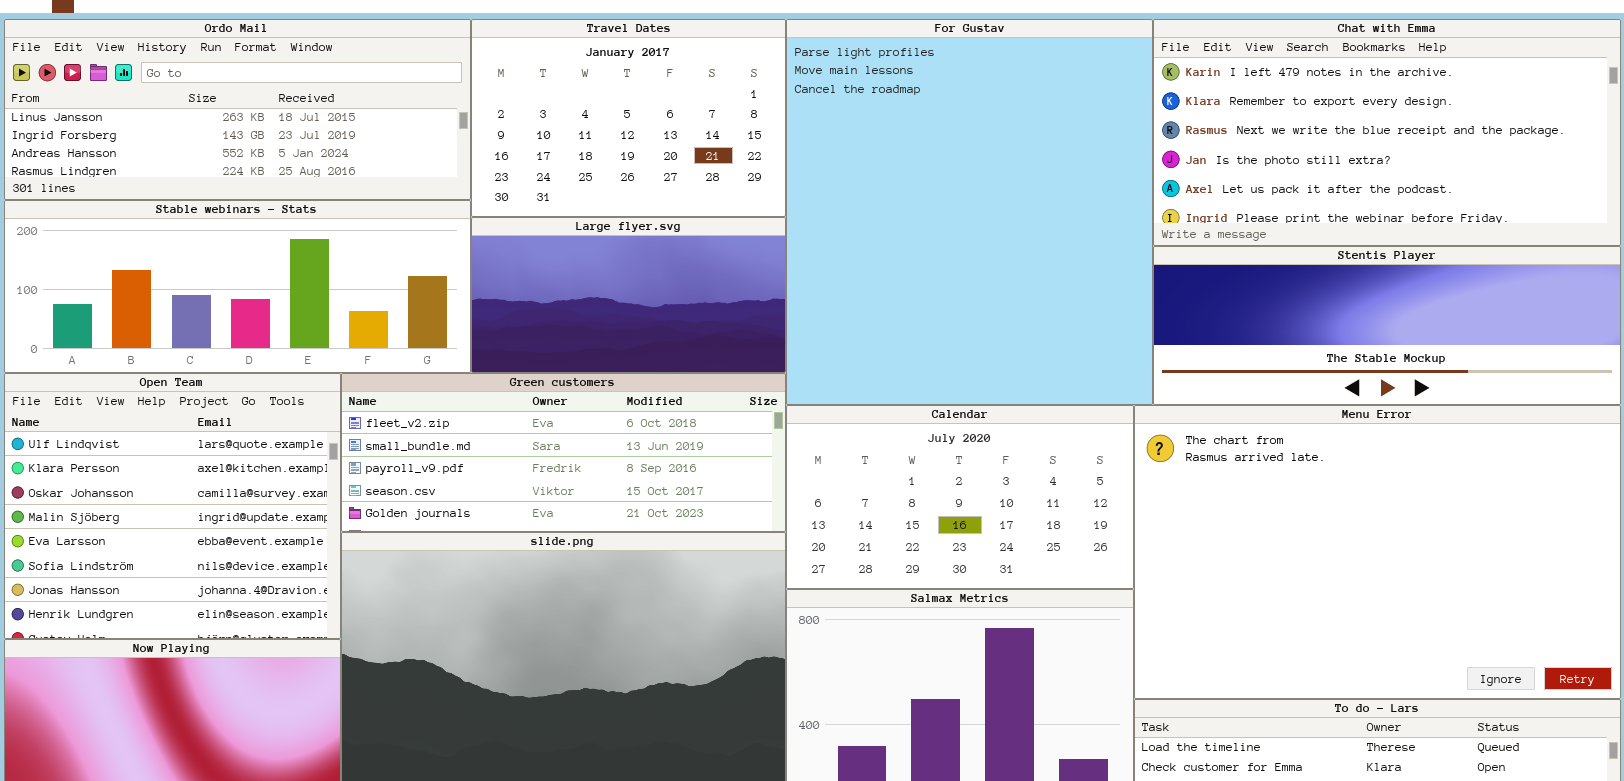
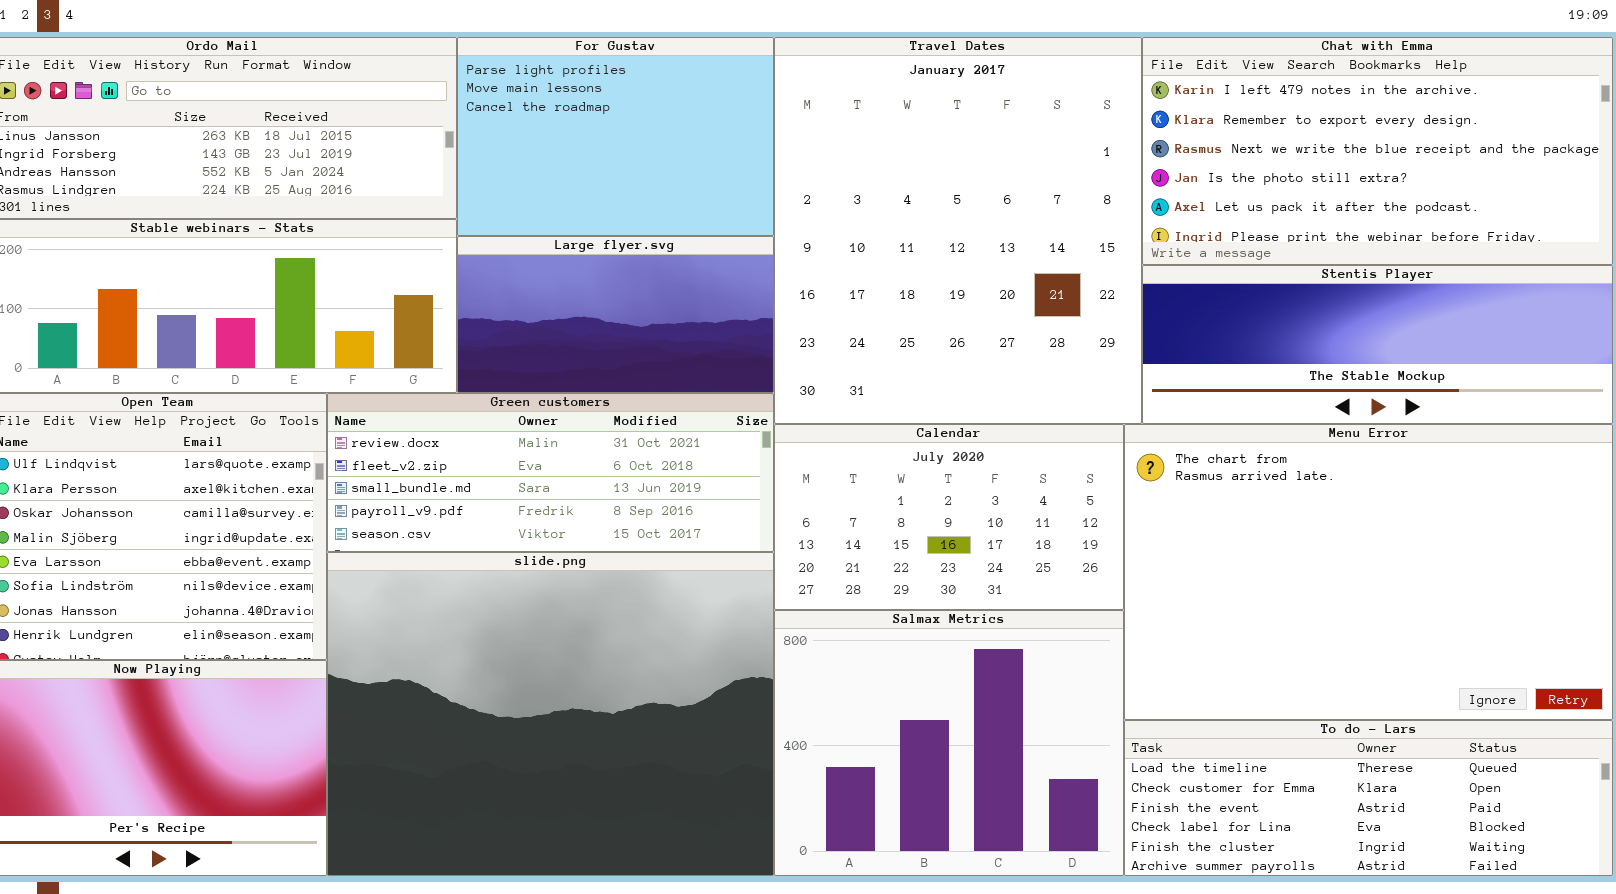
Travel Dates: [471,19,786,217] -> [774,37,1142,424], moved, resized
For Gustav: [786,19,1153,405] -> [457,37,774,236], moved, resized
Green customers: [341,373,786,532] -> [327,393,774,552], scrolled up 1 row

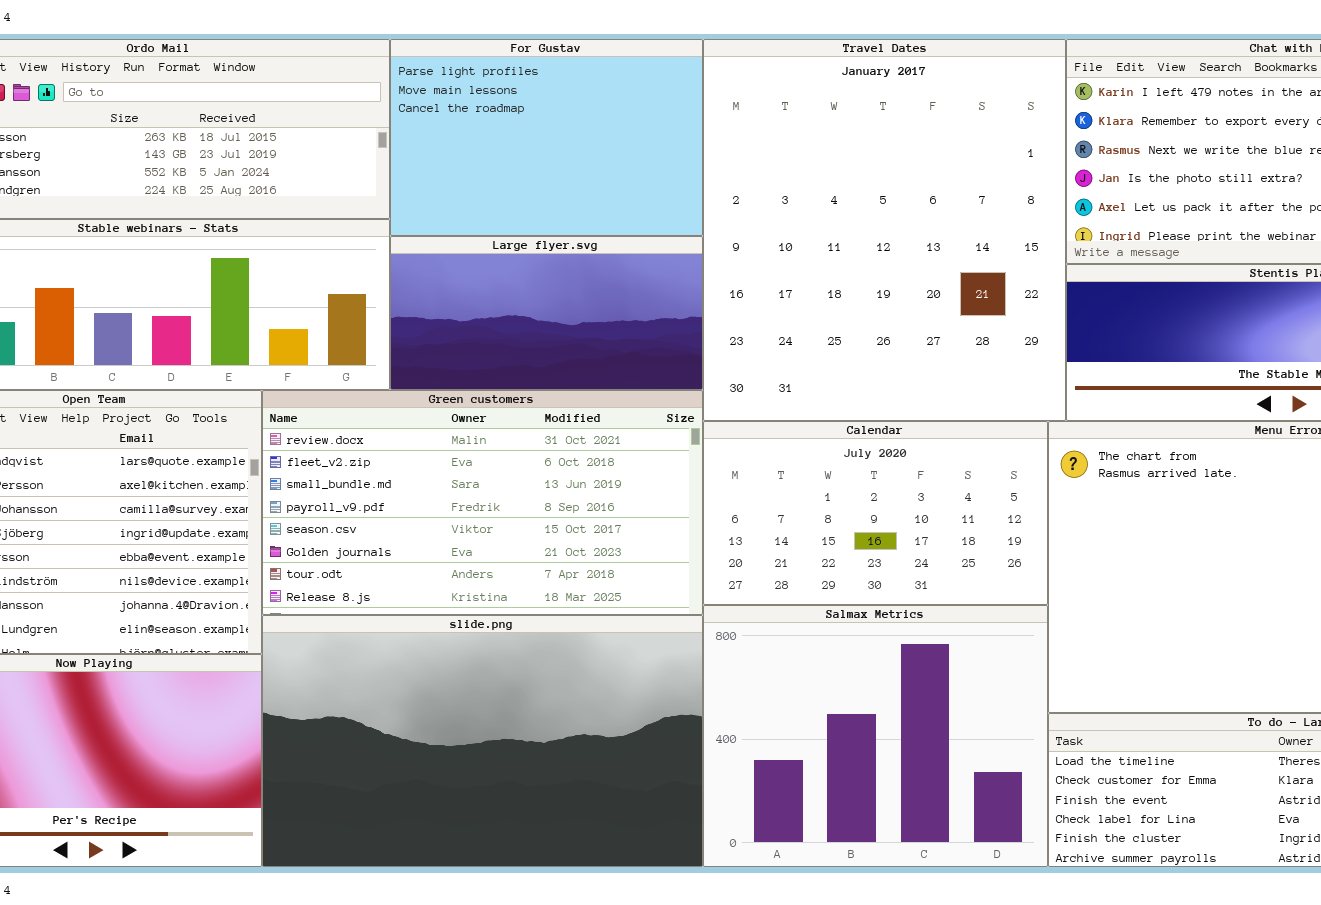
Green customers: [327,393,774,552] -> [262,390,703,615], resized
slide.png: [327,552,774,876] -> [262,615,703,867], resized

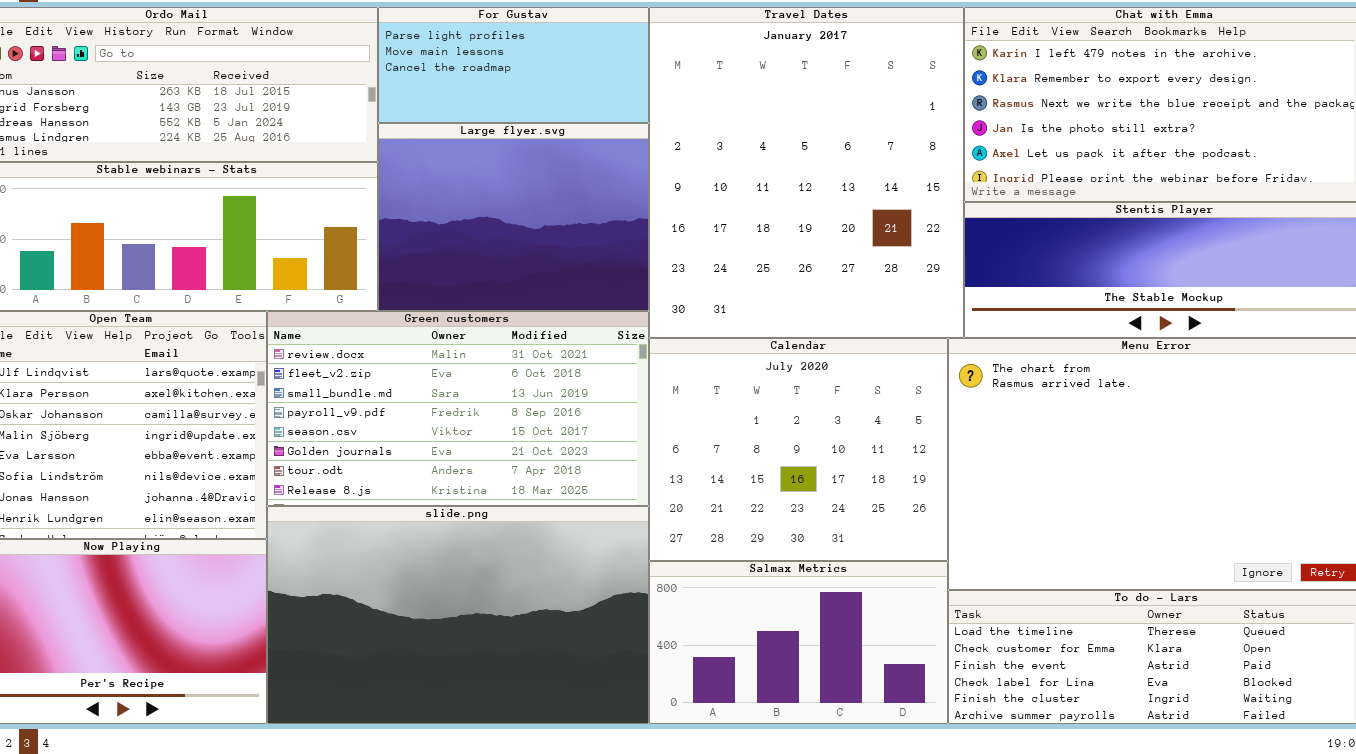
For Gustav: [390,39,703,236] -> [378,7,649,123], resized
Large flyer.svg: [390,236,703,390] -> [378,123,649,311], resized
Calendar: [703,421,1048,605] -> [649,338,948,561], resized
Salmax Metrics: [703,605,1048,867] -> [649,561,948,724], resized

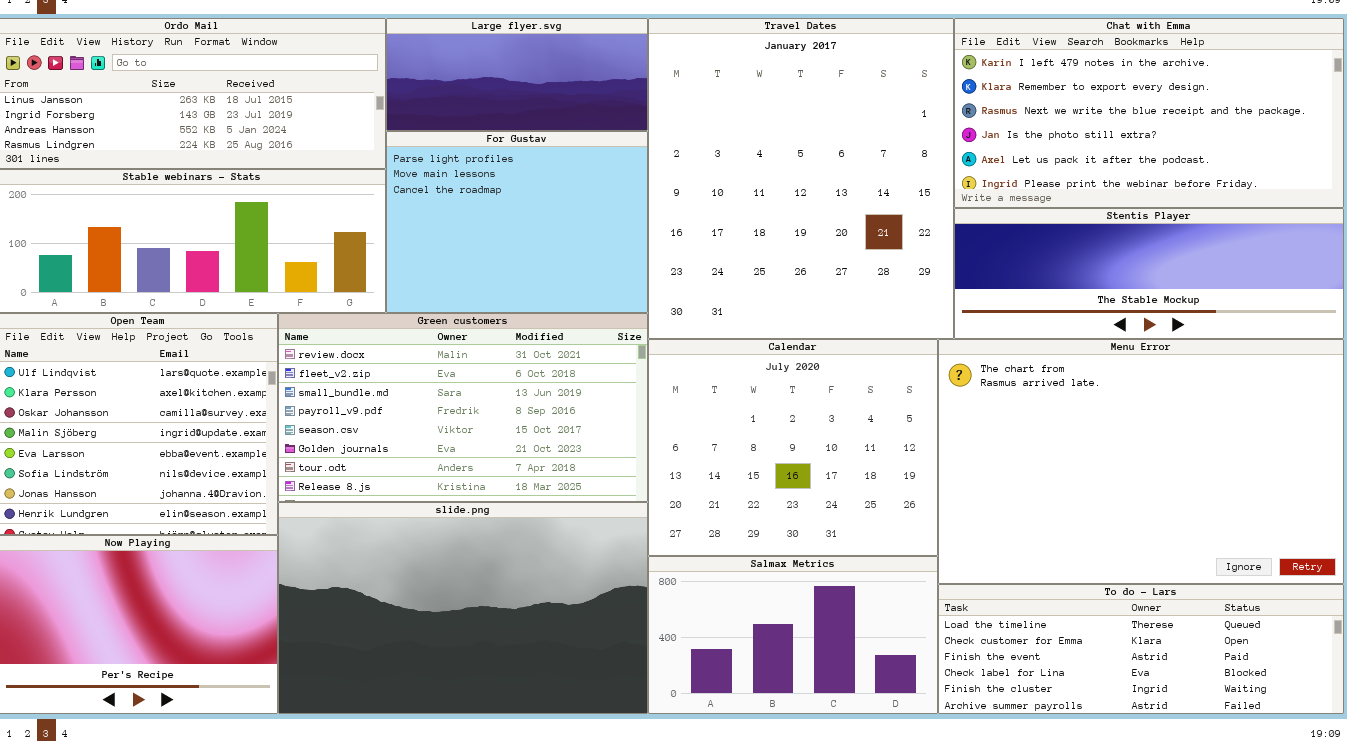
For Gustav: [378,7,649,123] -> [386,131,648,313], moved, resized
Large flyer.svg: [378,123,649,311] -> [386,18,648,131], moved, resized

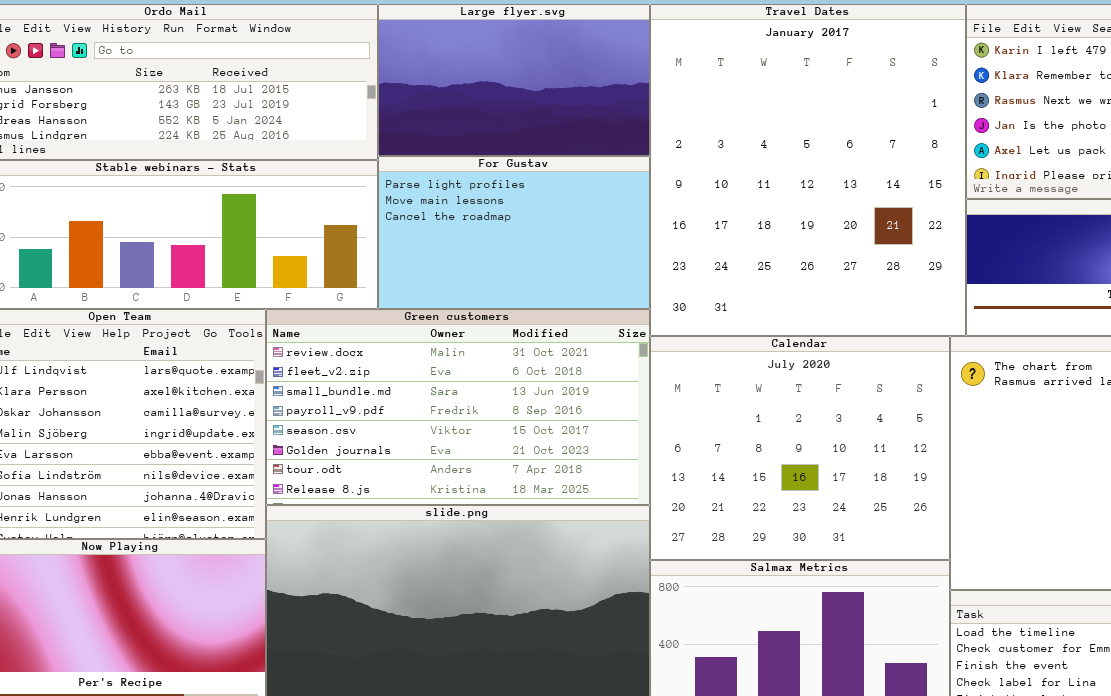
Large flyer.svg: [386,18,648,131] -> [378,4,650,156], resized
For Gustav: [386,131,648,313] -> [378,156,650,309], resized

